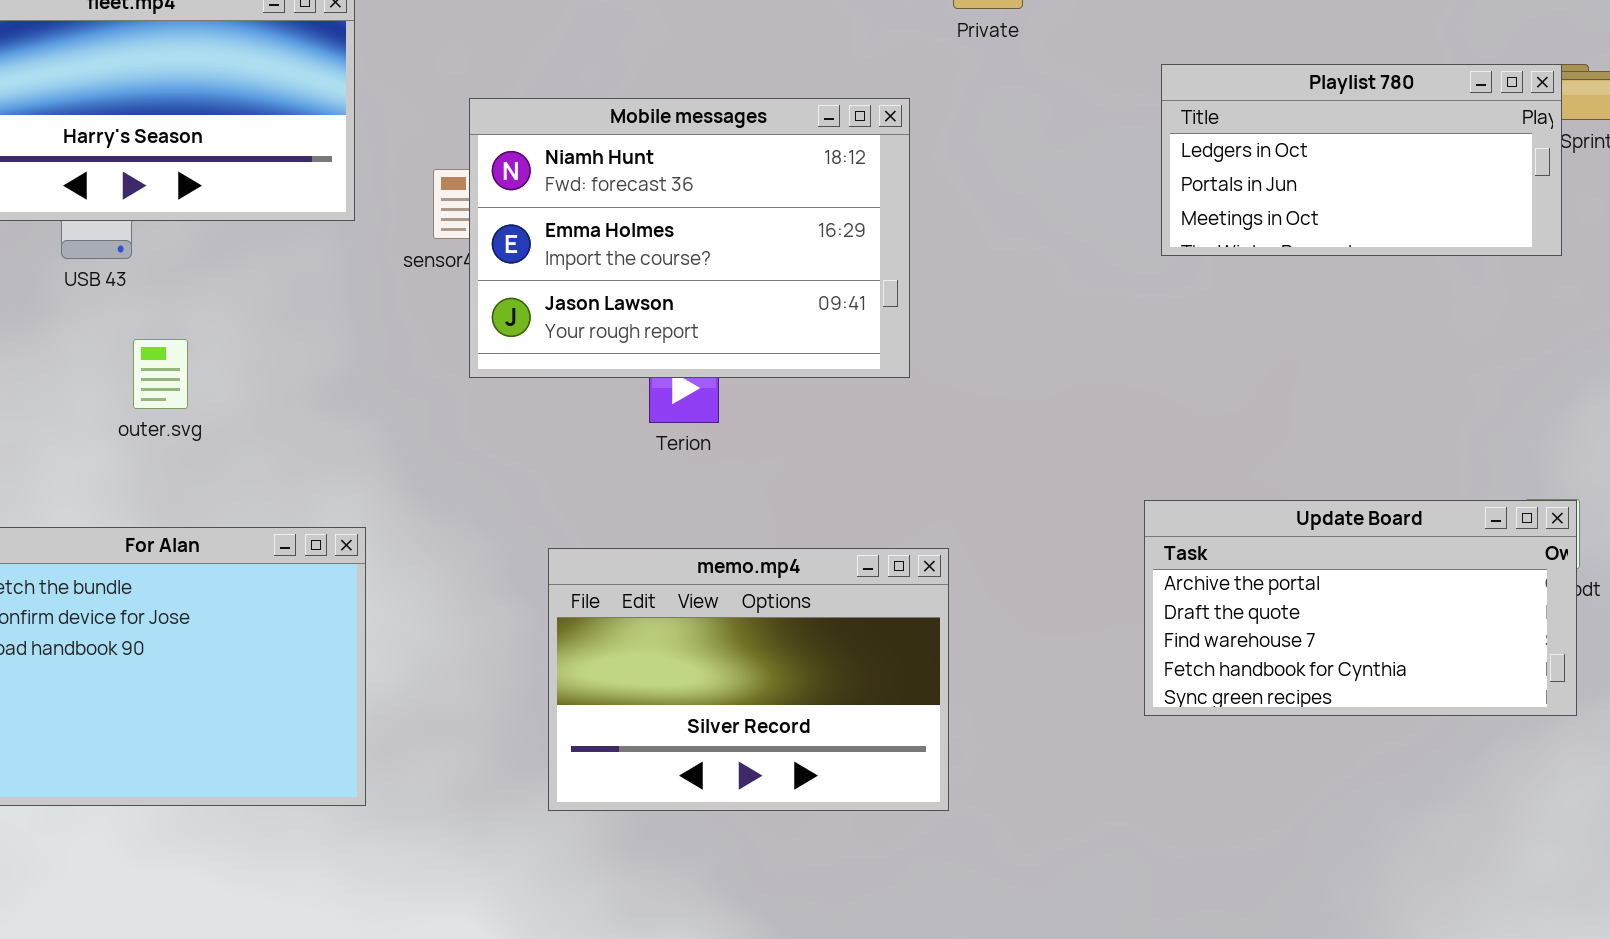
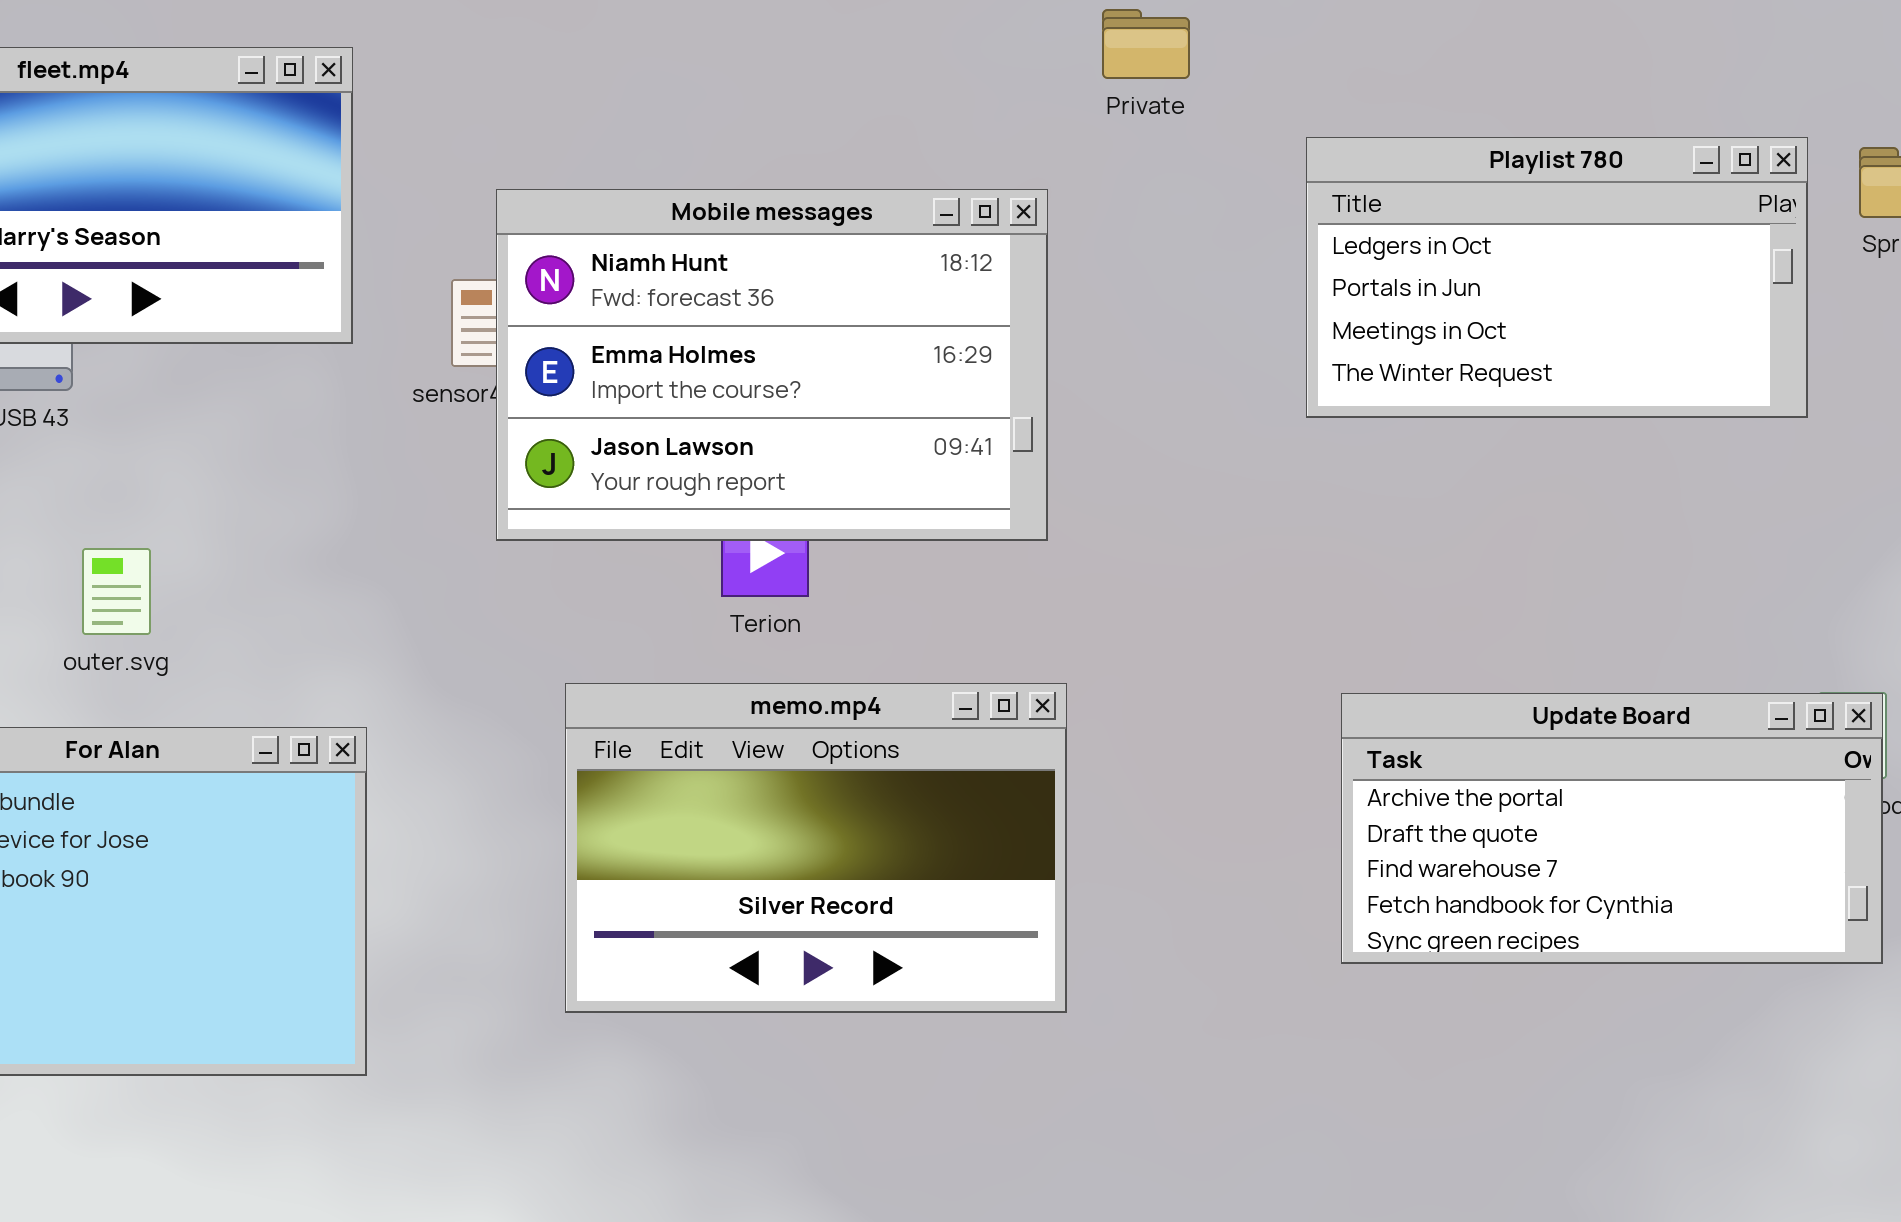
Playlist 780: [1161,64,1562,256] -> [1306,137,1808,418], moved, resized
outer.svg: [133,339,188,409] -> [82,548,151,635], moved
memo.mp4: [548,548,949,811] -> [565,683,1067,1013], moved

